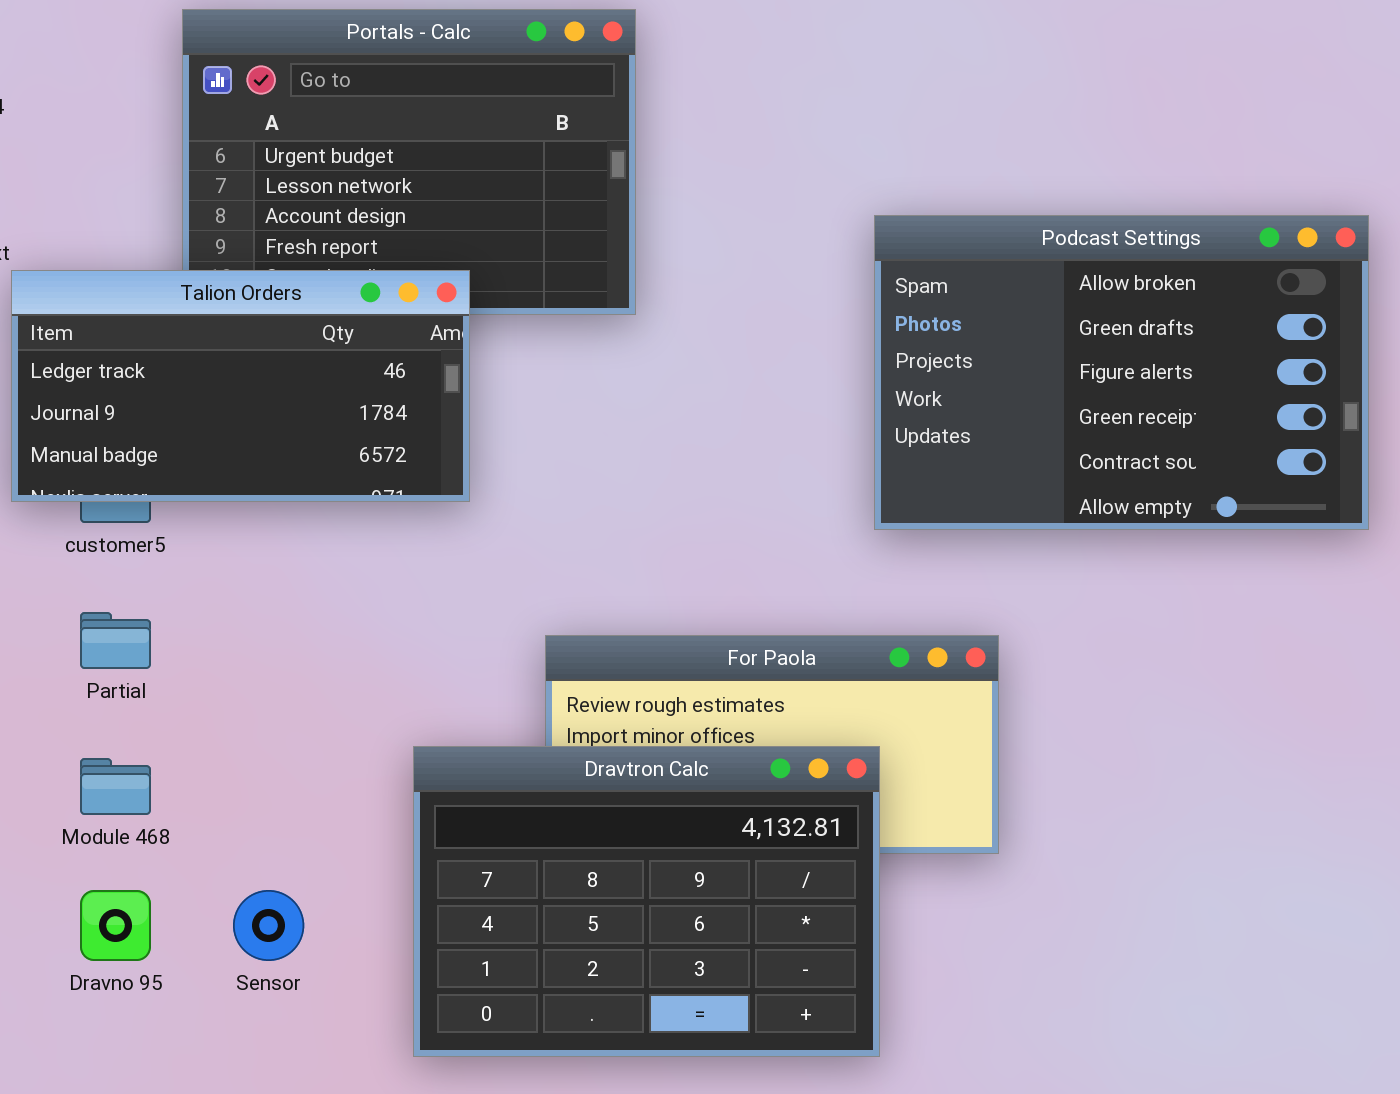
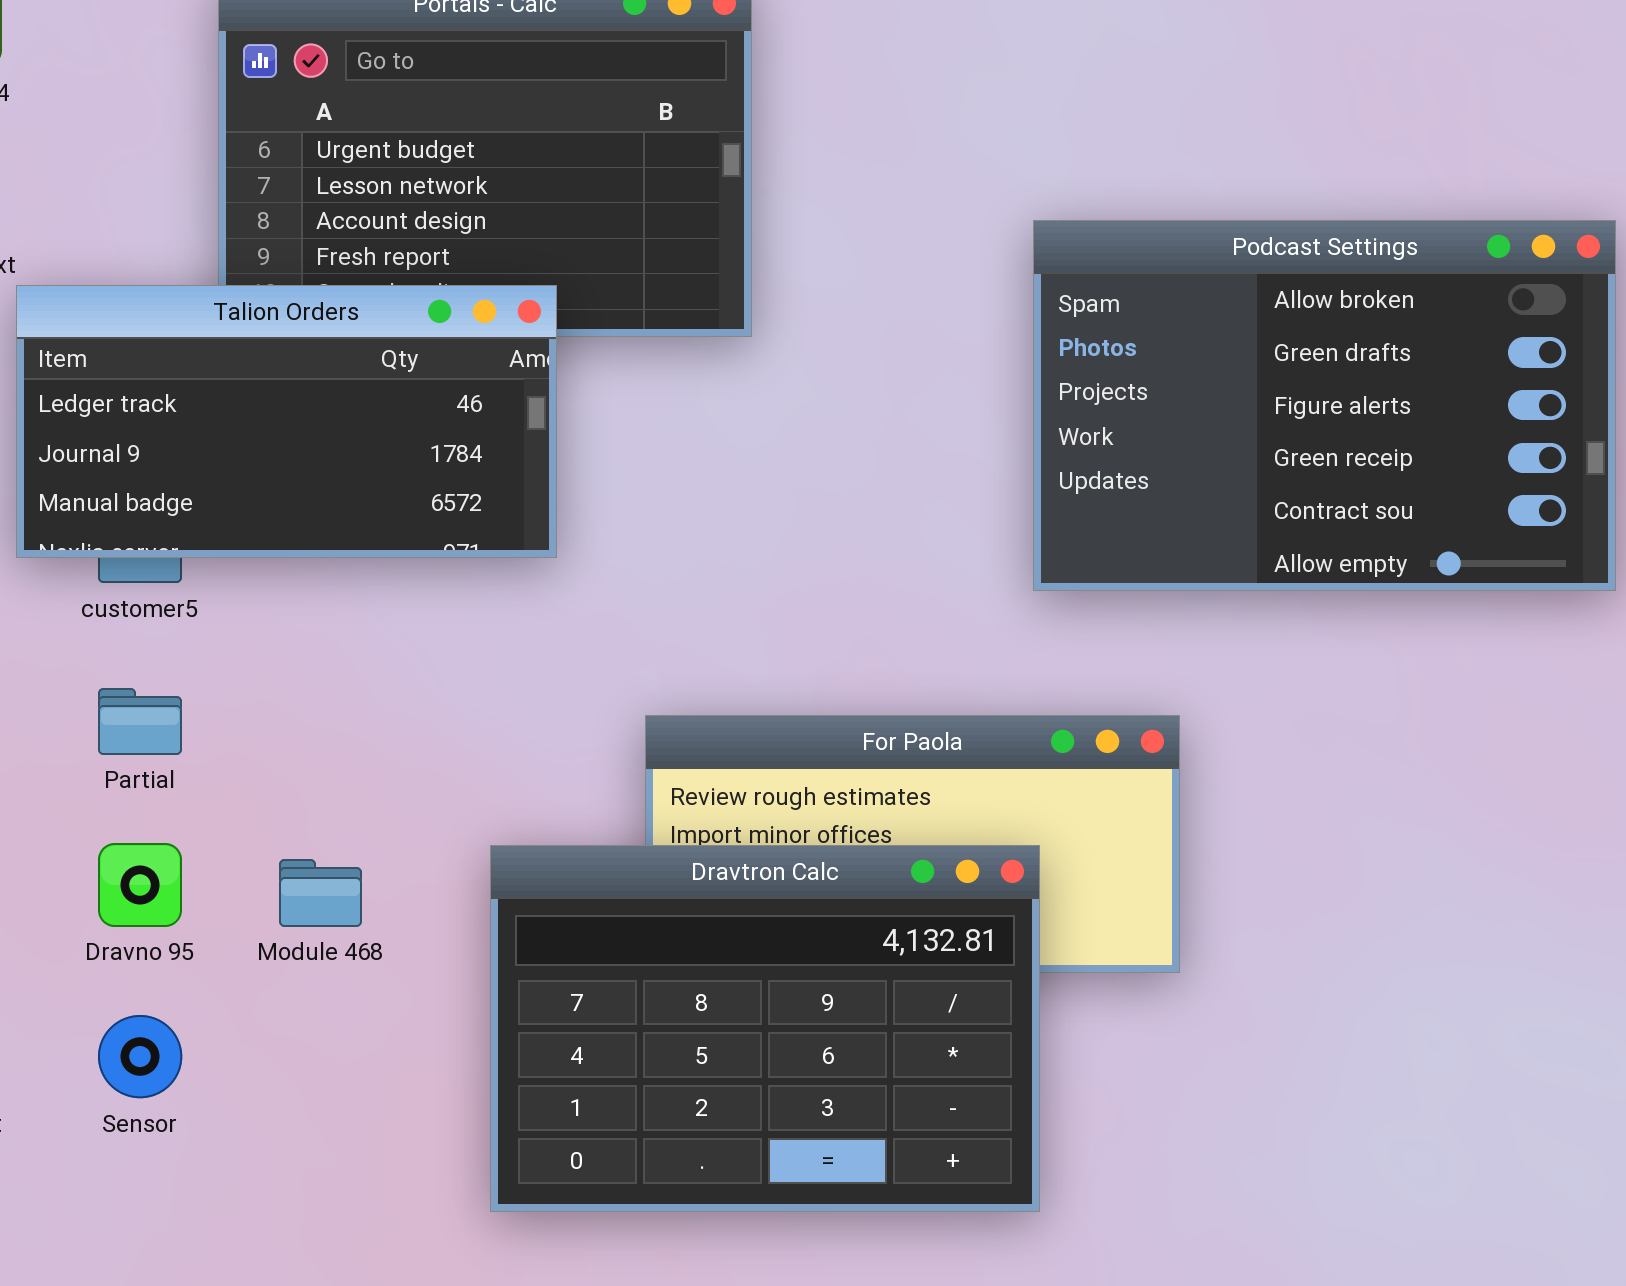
Module 468: [80,758,151,815] -> [279,859,362,927], moved
Dravno 95: [80,890,151,961] -> [98,843,182,927], moved
Sensor: [233,890,304,961] -> [98,1015,182,1098], moved

